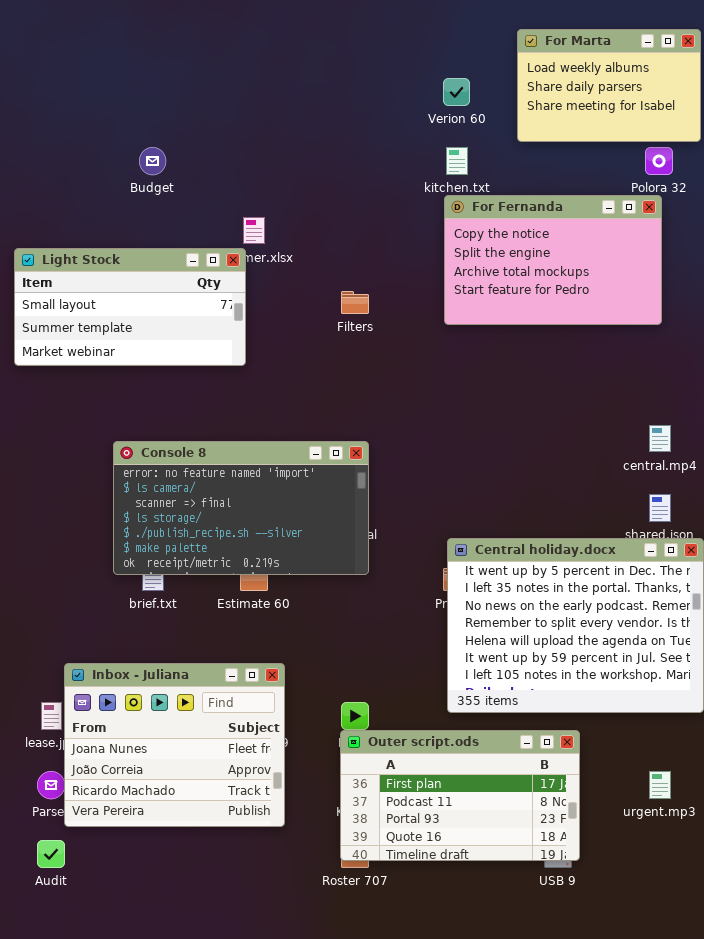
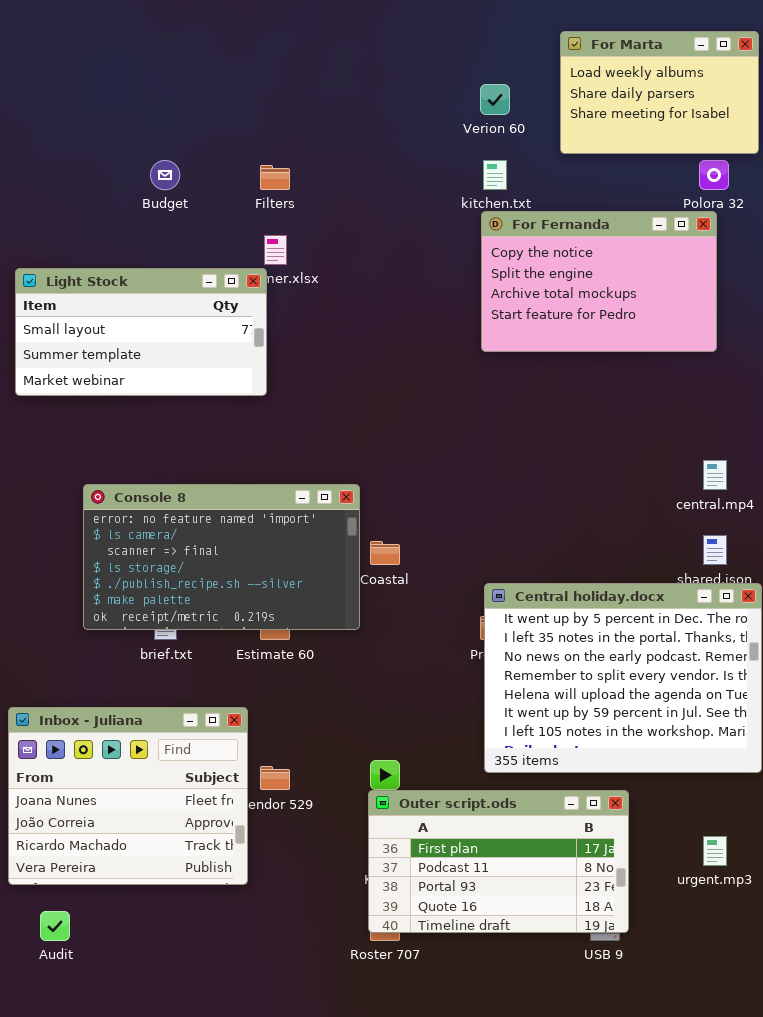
Filters: [341,291,369,314] -> [260,165,290,190], moved
Console 8: [113,441,369,575] -> [83,484,360,630], moved
Inbox - Juliana: [64,663,285,827] -> [8,707,248,885], moved

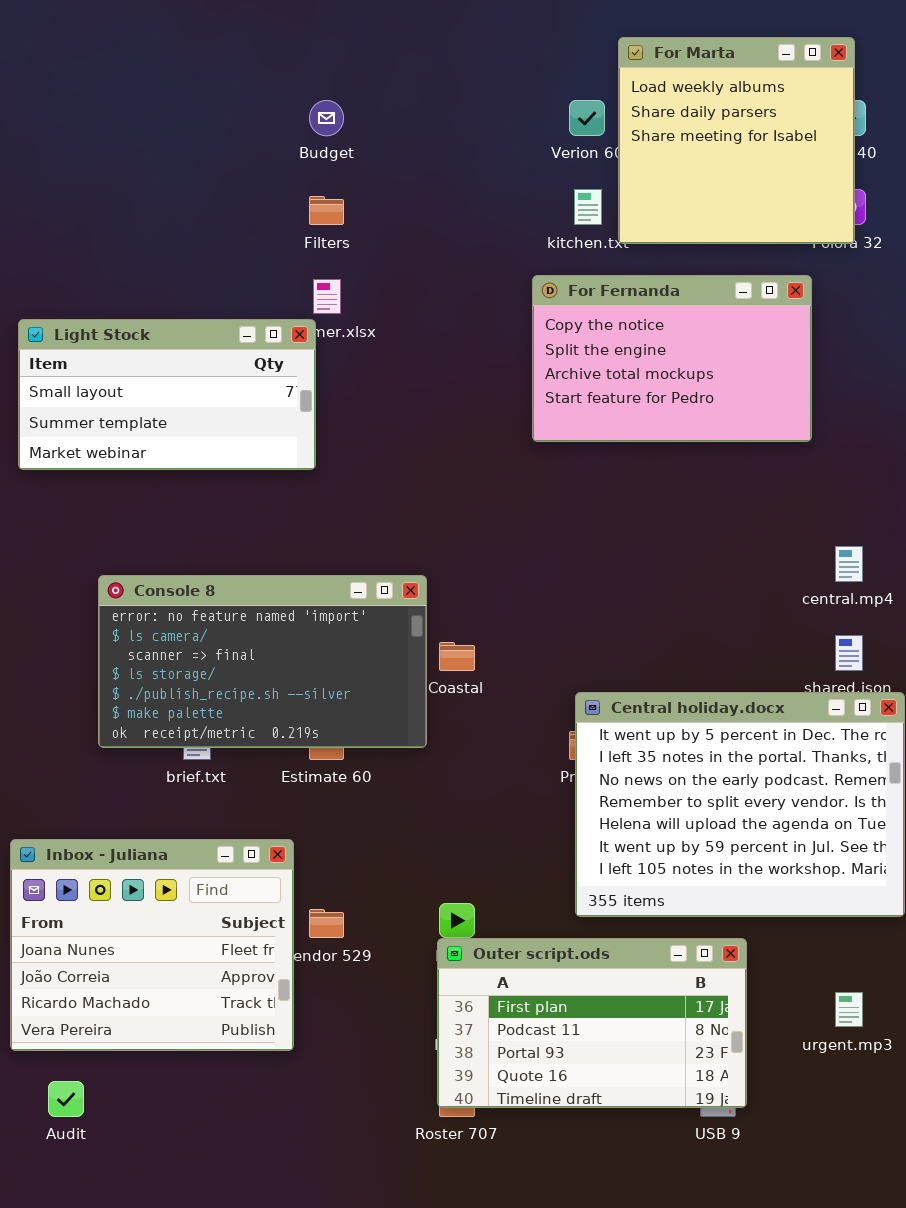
For Marta: [560,31,759,154] -> [618,37,855,244], moved, resized
Budget: [150,160,180,190] -> [309,100,344,136], moved
For Fernanda: [481,211,717,352] -> [532,275,812,442], moved

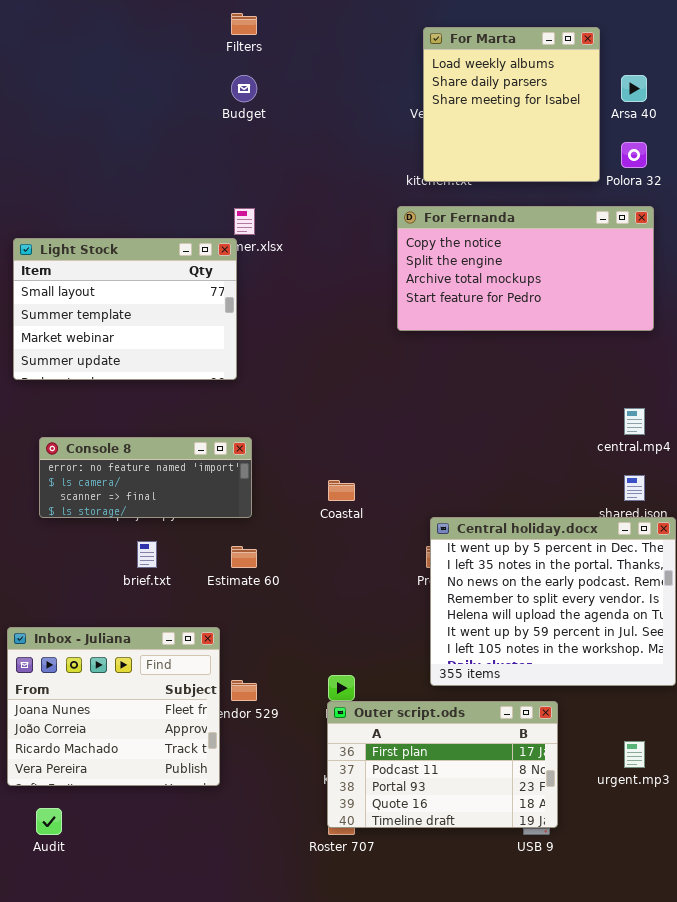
For Marta: [618,37,855,244] -> [423,27,600,182], moved
Filters: [309,196,344,225] -> [231,13,257,35], moved
For Fernanda: [532,275,812,442] -> [397,206,654,331], resized
Light Stock: [18,319,316,470] -> [13,238,237,380], resized
Console 8: [98,575,427,748] -> [39,437,252,518], moved, resized

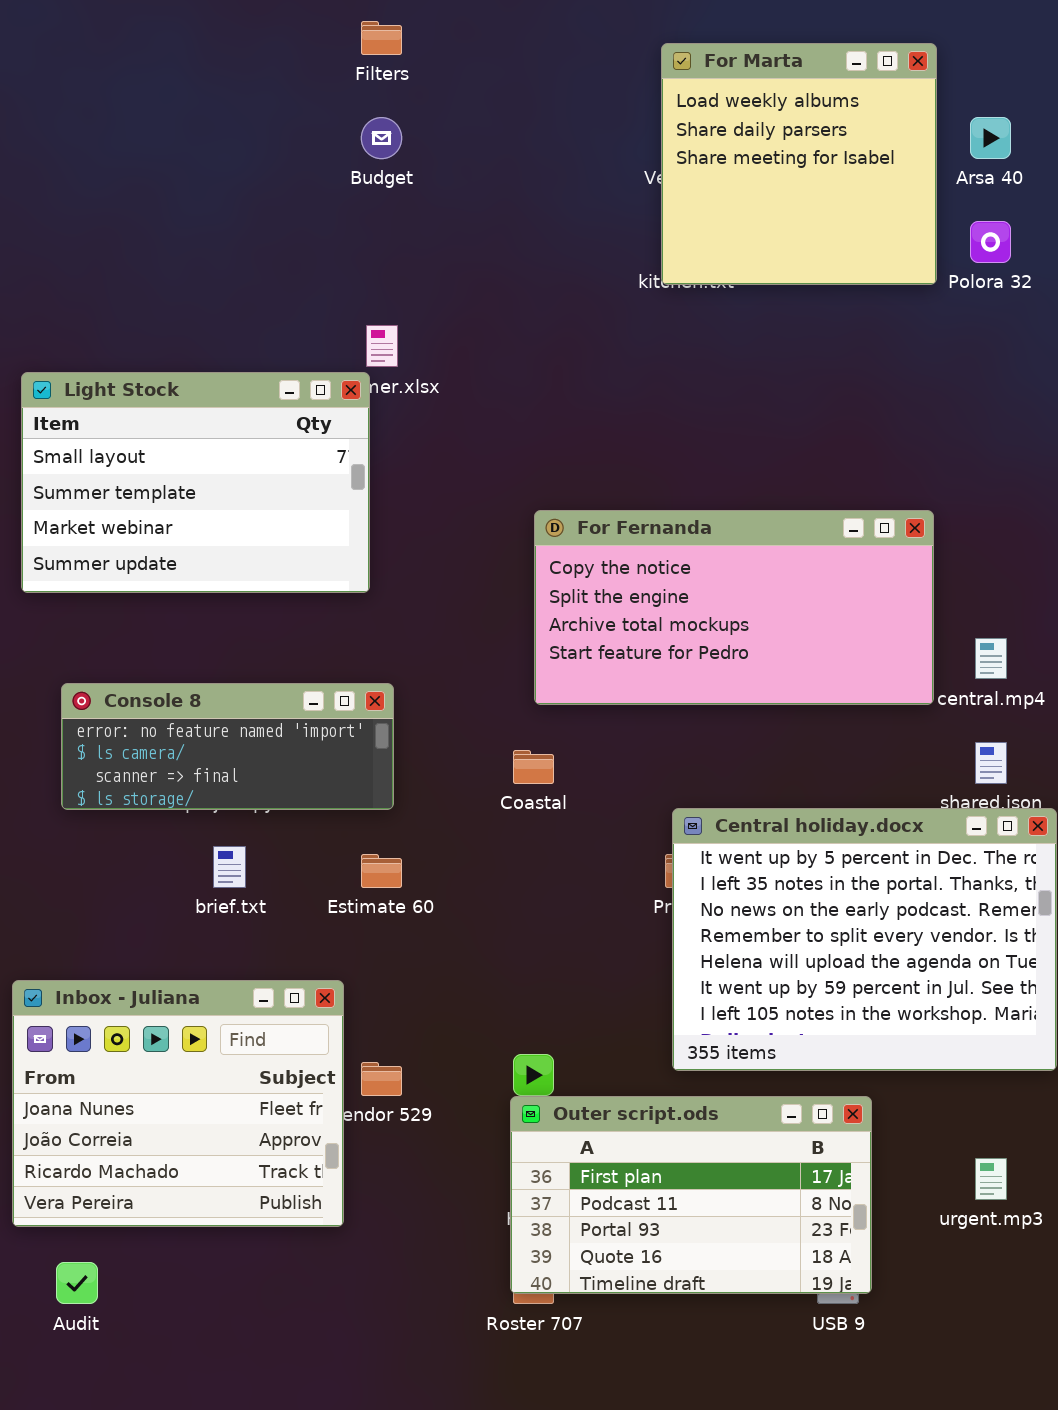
For Fernanda: [397,206,654,331] -> [534,510,934,705], moved

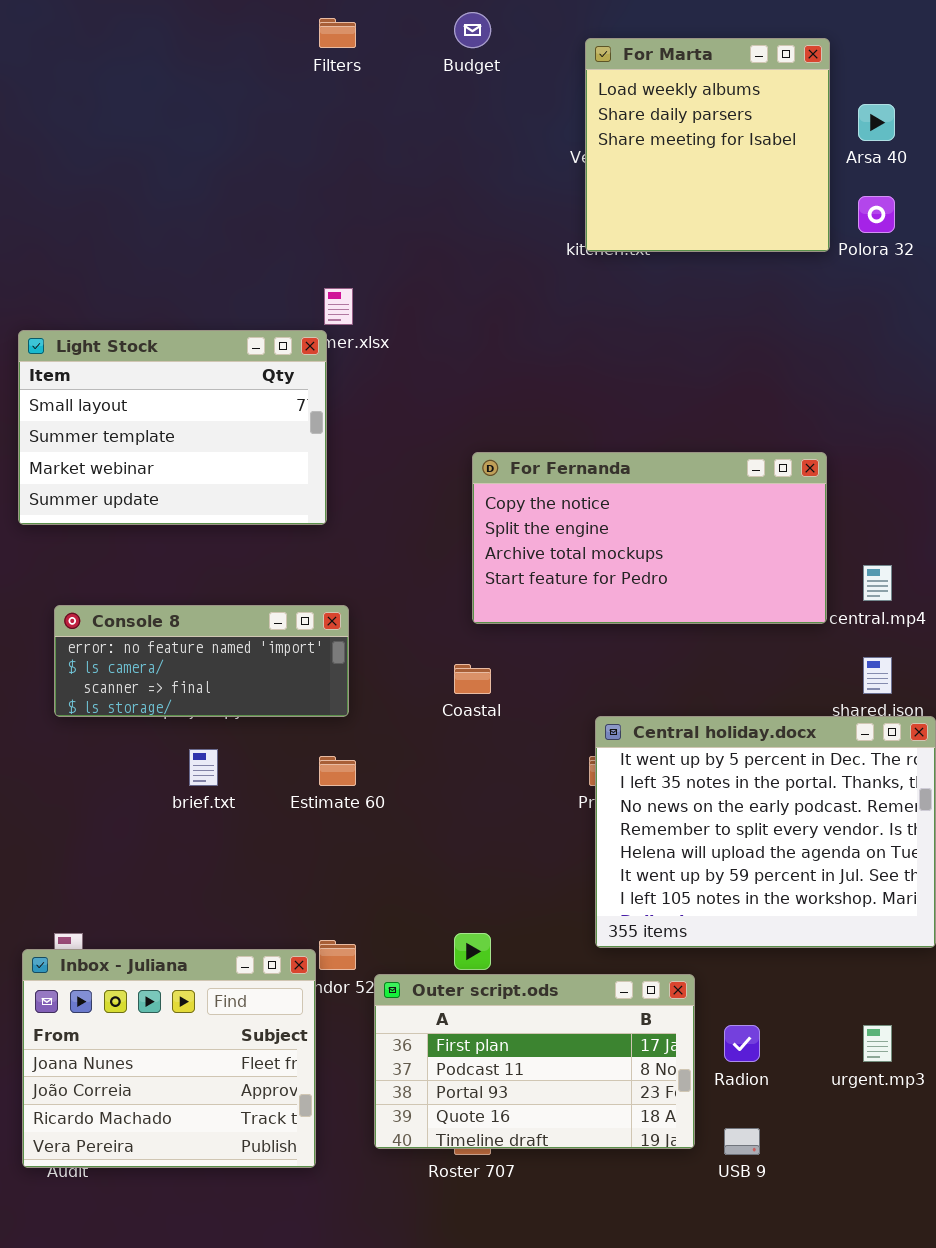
Budget: [361,117,402,159] -> [454,12,491,48], moved
Inbox - Juliana: [12,980,344,1227] -> [22,949,316,1168], moved
Outer script.ods: [510,1096,872,1294] -> [374,974,695,1149], moved

